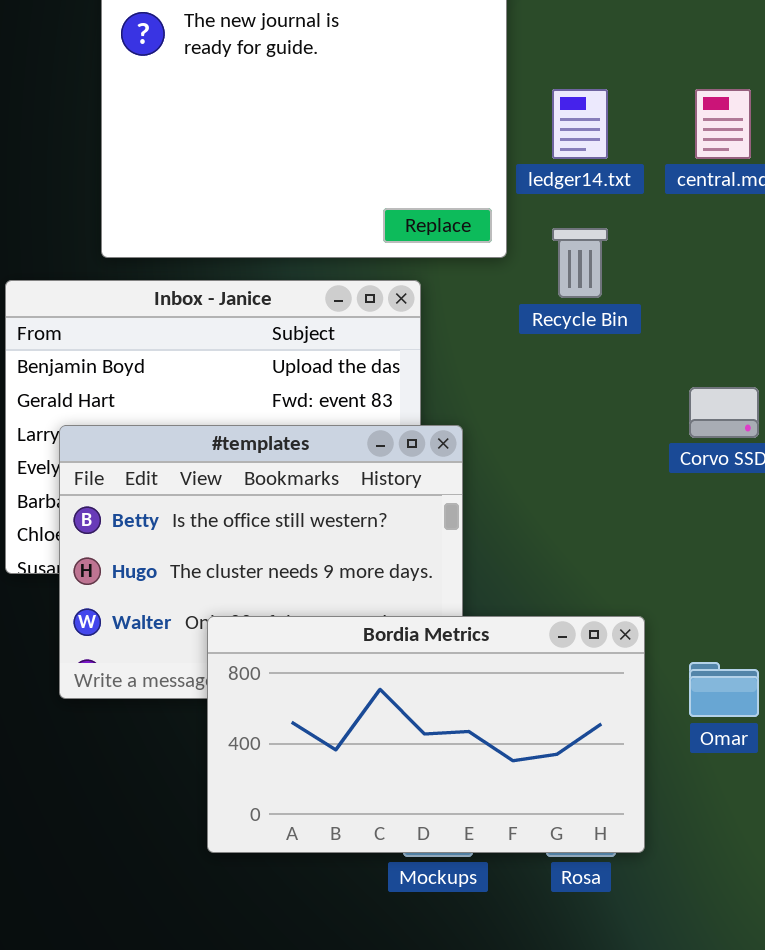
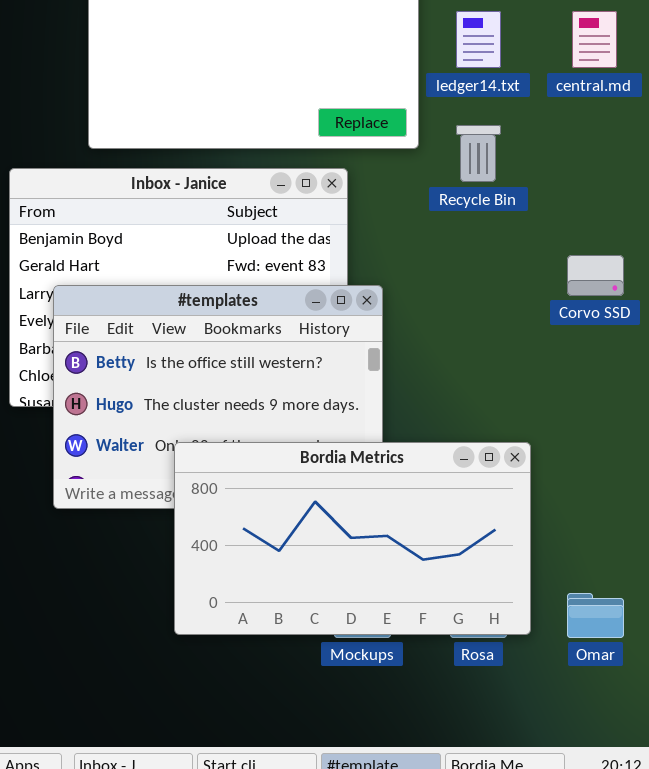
Omar: [689,662,759,717] -> [567,593,624,638], moved

